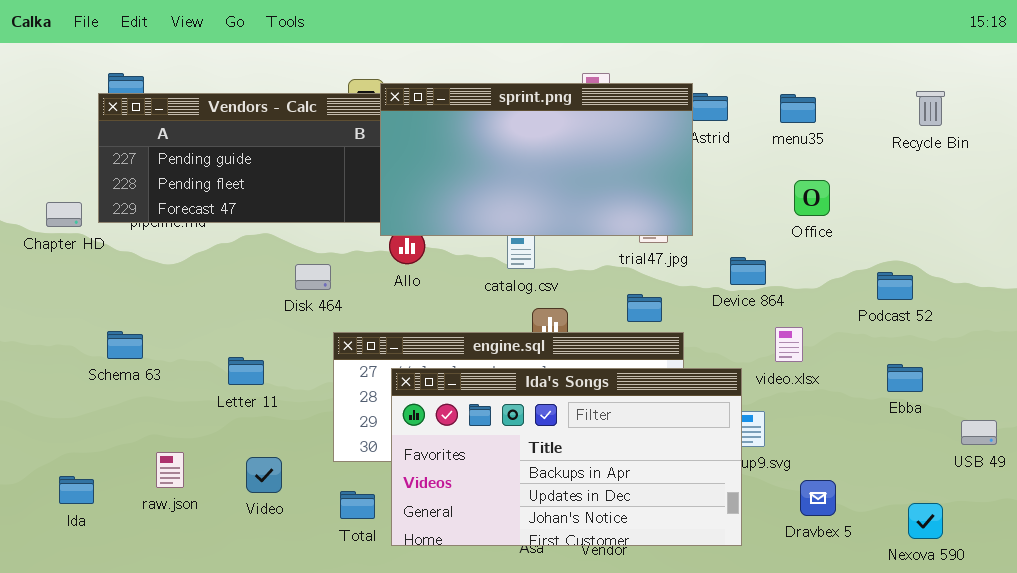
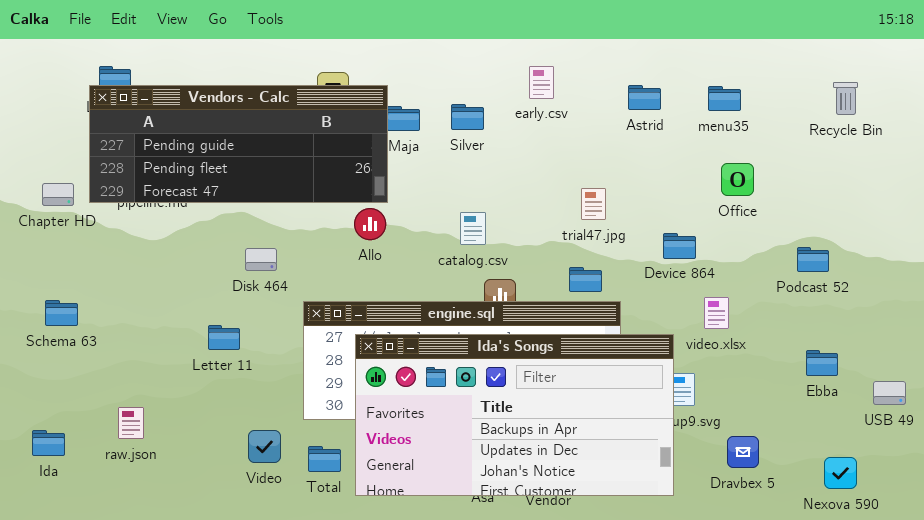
sprint.png: [380,83,693,236] -> none, closed
Disk 464: [295,264,331,290] -> [245,248,277,271], moved
Schema 63: [107,331,143,359] -> [45,300,78,326], moved
Ebba: [887,364,923,392] -> [806,350,838,376], moved
raw.json: [156,452,184,488] -> [118,407,144,439], moved
Video: [246,457,282,493] -> [248,430,281,463], moved
Ida: [59,476,94,504] -> [32,430,65,456], moved

